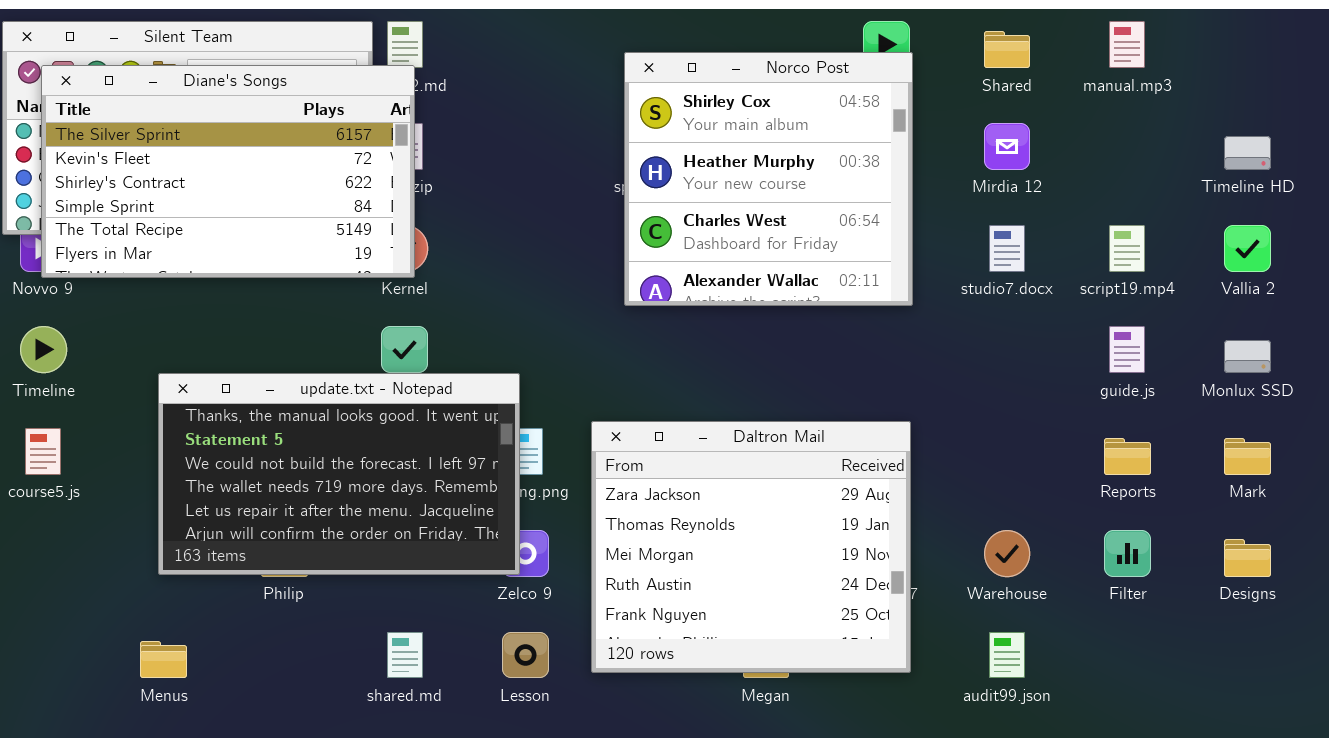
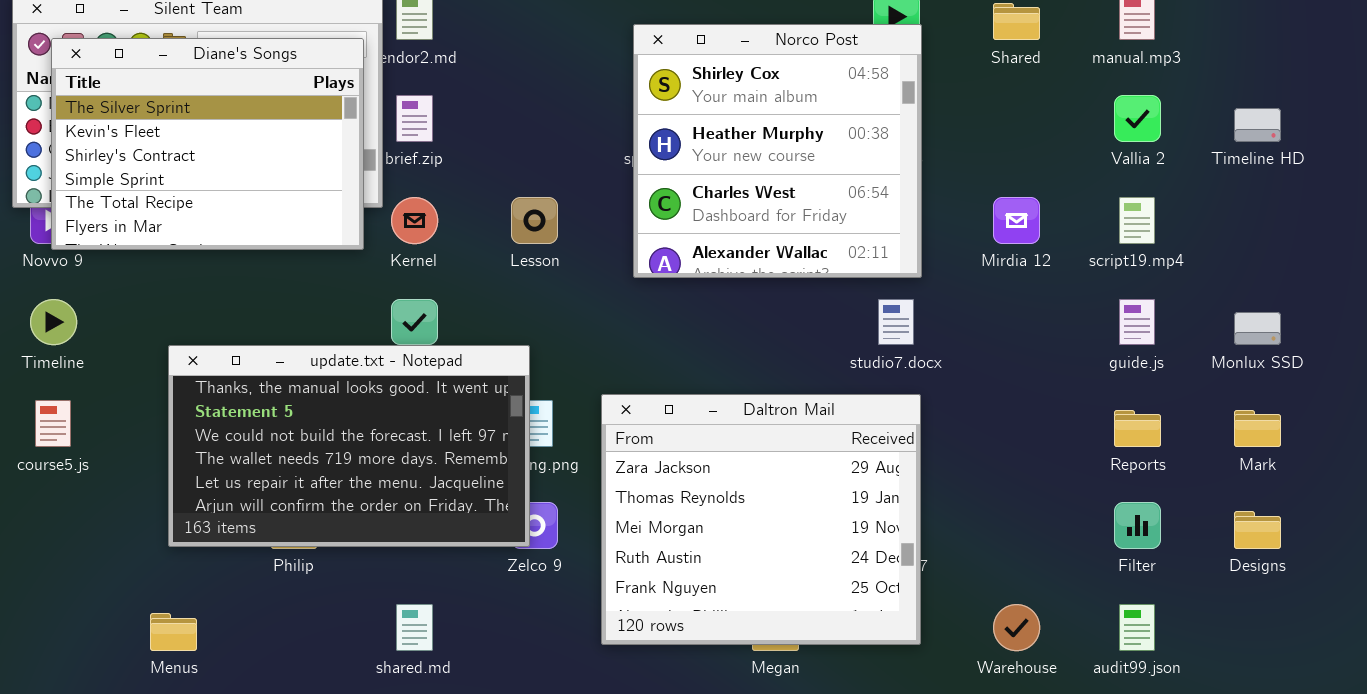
Diane's Songs: [41,65,415,278] -> [51,38,364,250], resized
Mirdia 12: [984,123,1030,170] -> [993,197,1040,244], moved
studio7.docx: [989,225,1025,272] -> [878,299,914,345], moved
Vallia 2: [1224,225,1271,272] -> [1114,95,1161,142], moved
Warehouse: [984,530,1030,577] -> [993,604,1040,651], moved
Lesson: [502,632,549,678] -> [511,197,558,244], moved
audit99.json: [989,632,1025,678] -> [1119,604,1155,651], moved

